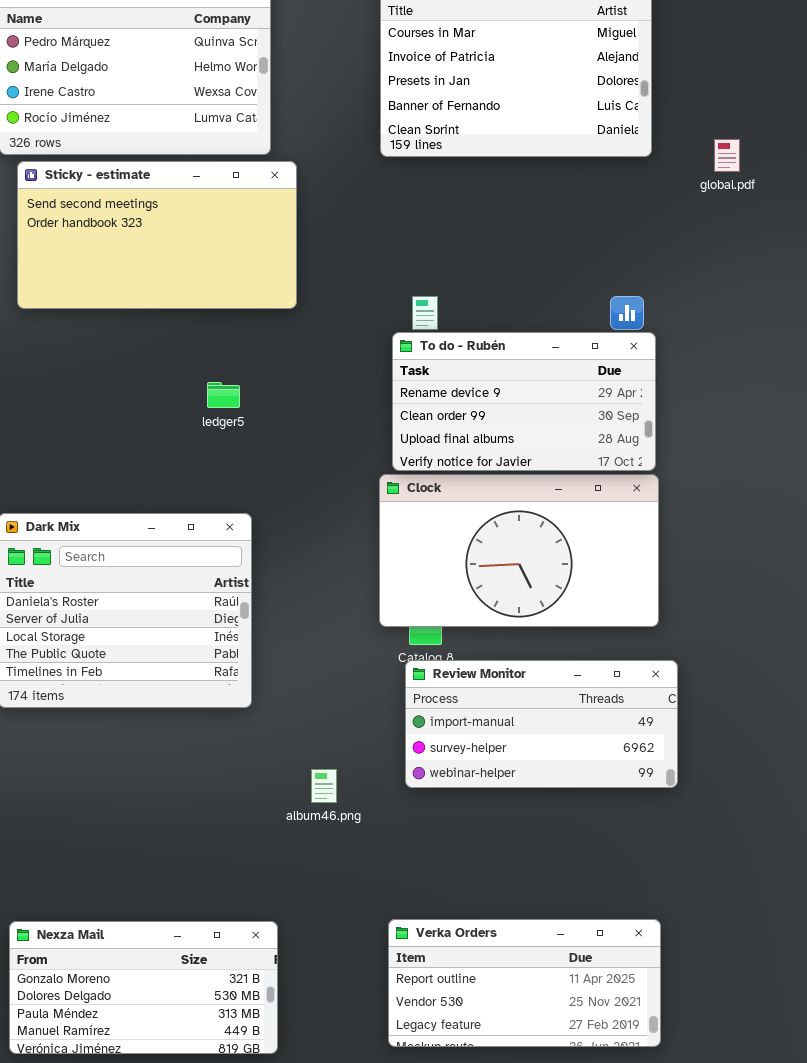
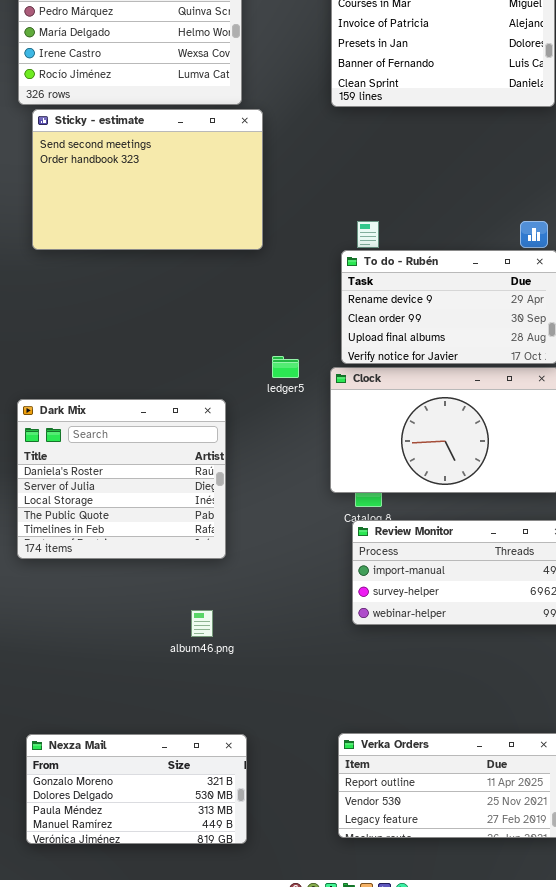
Sticky - estimate: [17,161,297,309] -> [32,109,263,250], resized
ledger5: [207,382,240,408] -> [272,356,299,378], moved
album46.png: [311,769,337,803] -> [191,610,213,637], moved

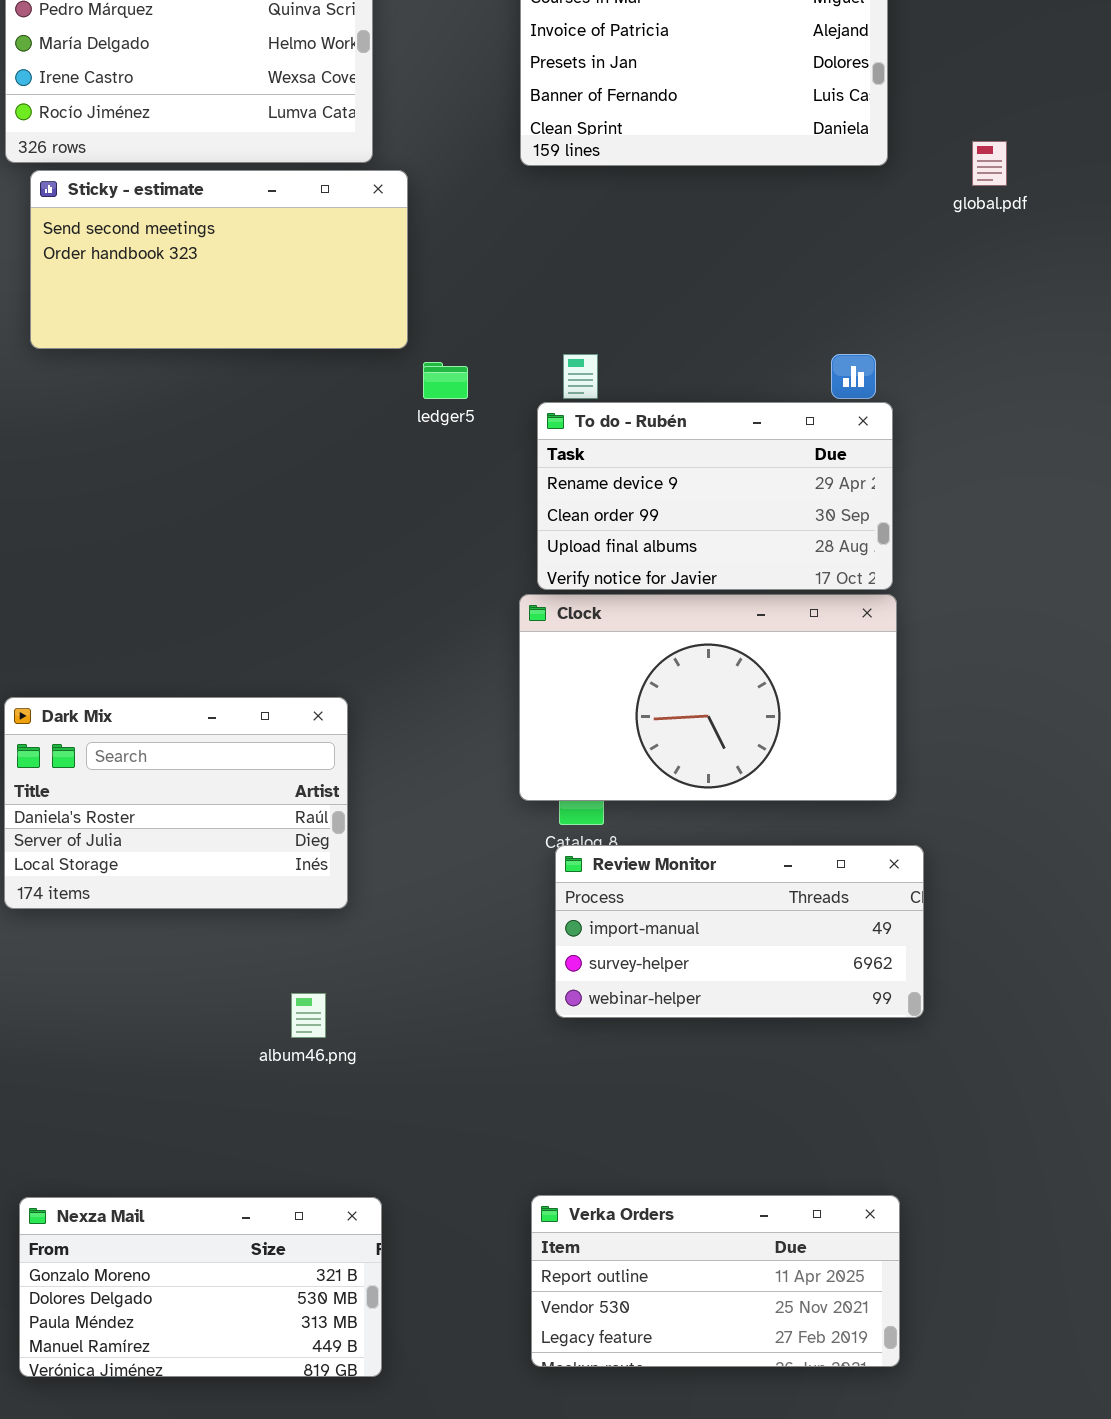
Sticky - estimate: [32,109,263,250] -> [30,170,408,349], resized
ledger5: [272,356,299,378] -> [423,362,468,399], moved
Dark Mix: [17,399,226,559] -> [4,697,348,909], resized

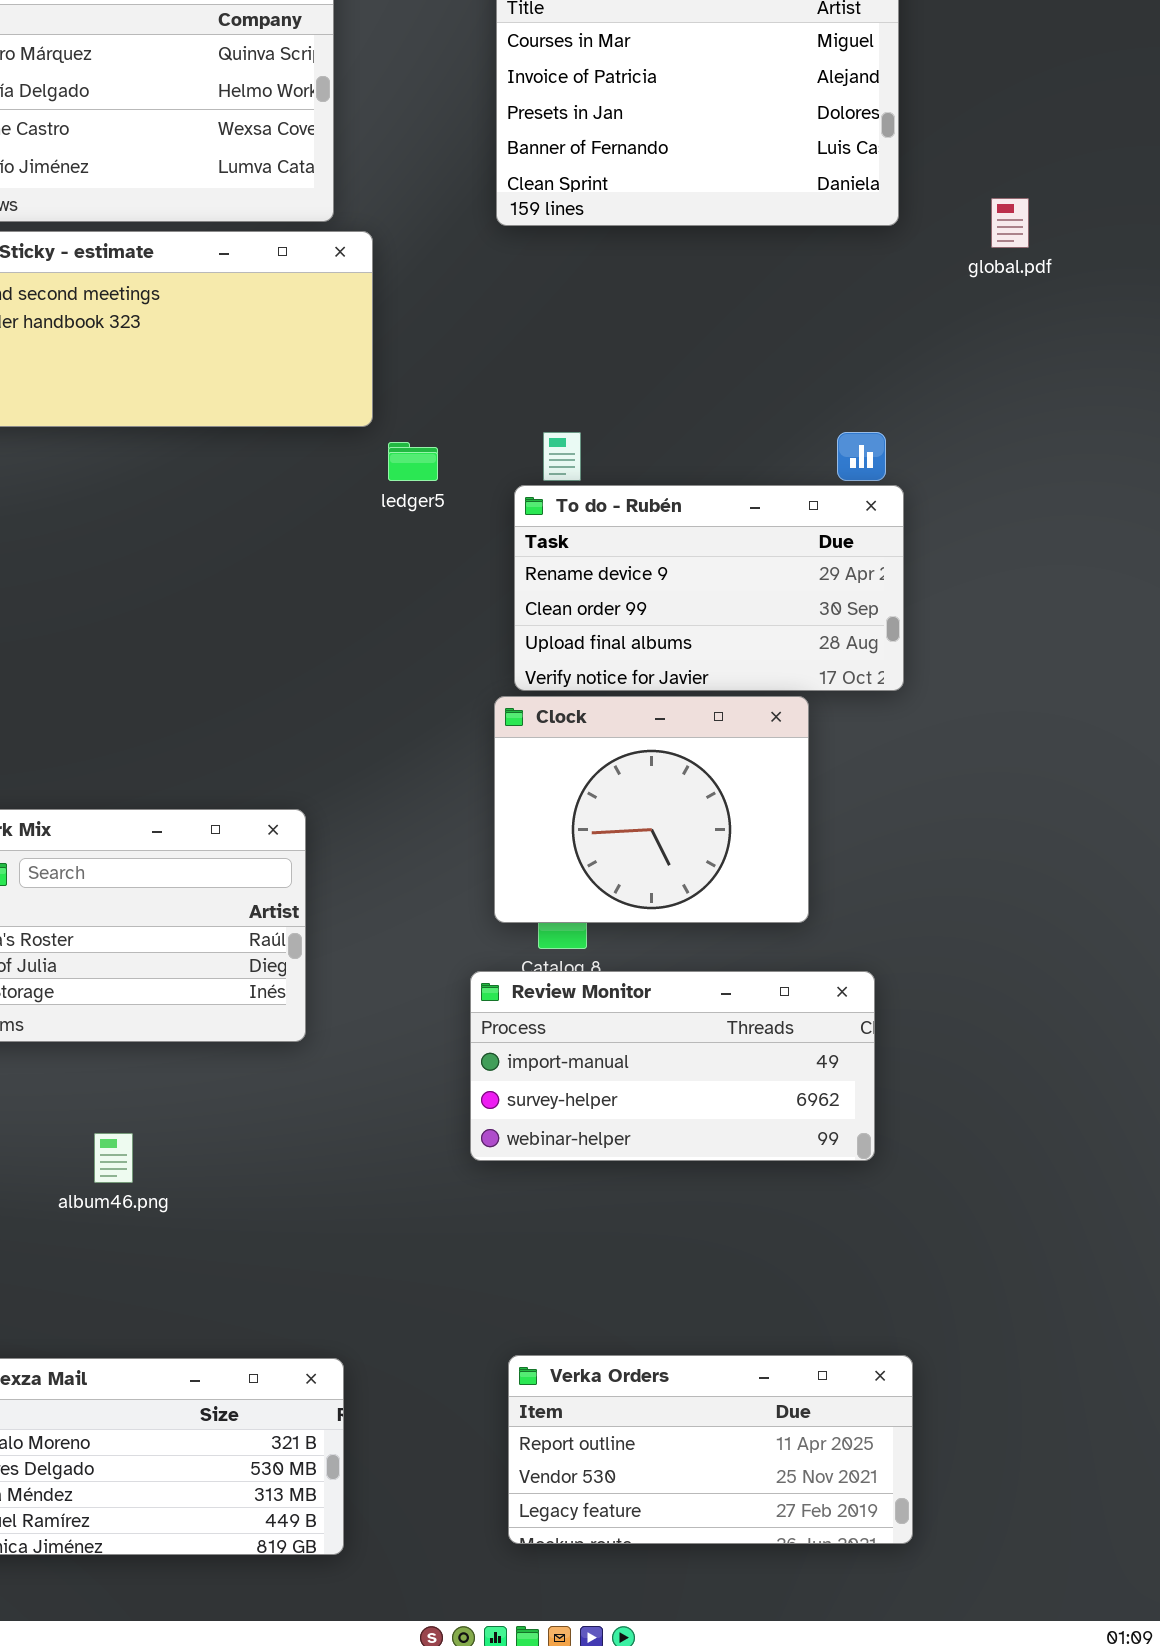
Clock: [519,594,897,801] -> [494,696,809,923], resized
Review Monitor: [555,845,924,1018] -> [470,971,875,1161], moved
album46.png: [291,993,326,1038] -> [94,1133,133,1183], moved

